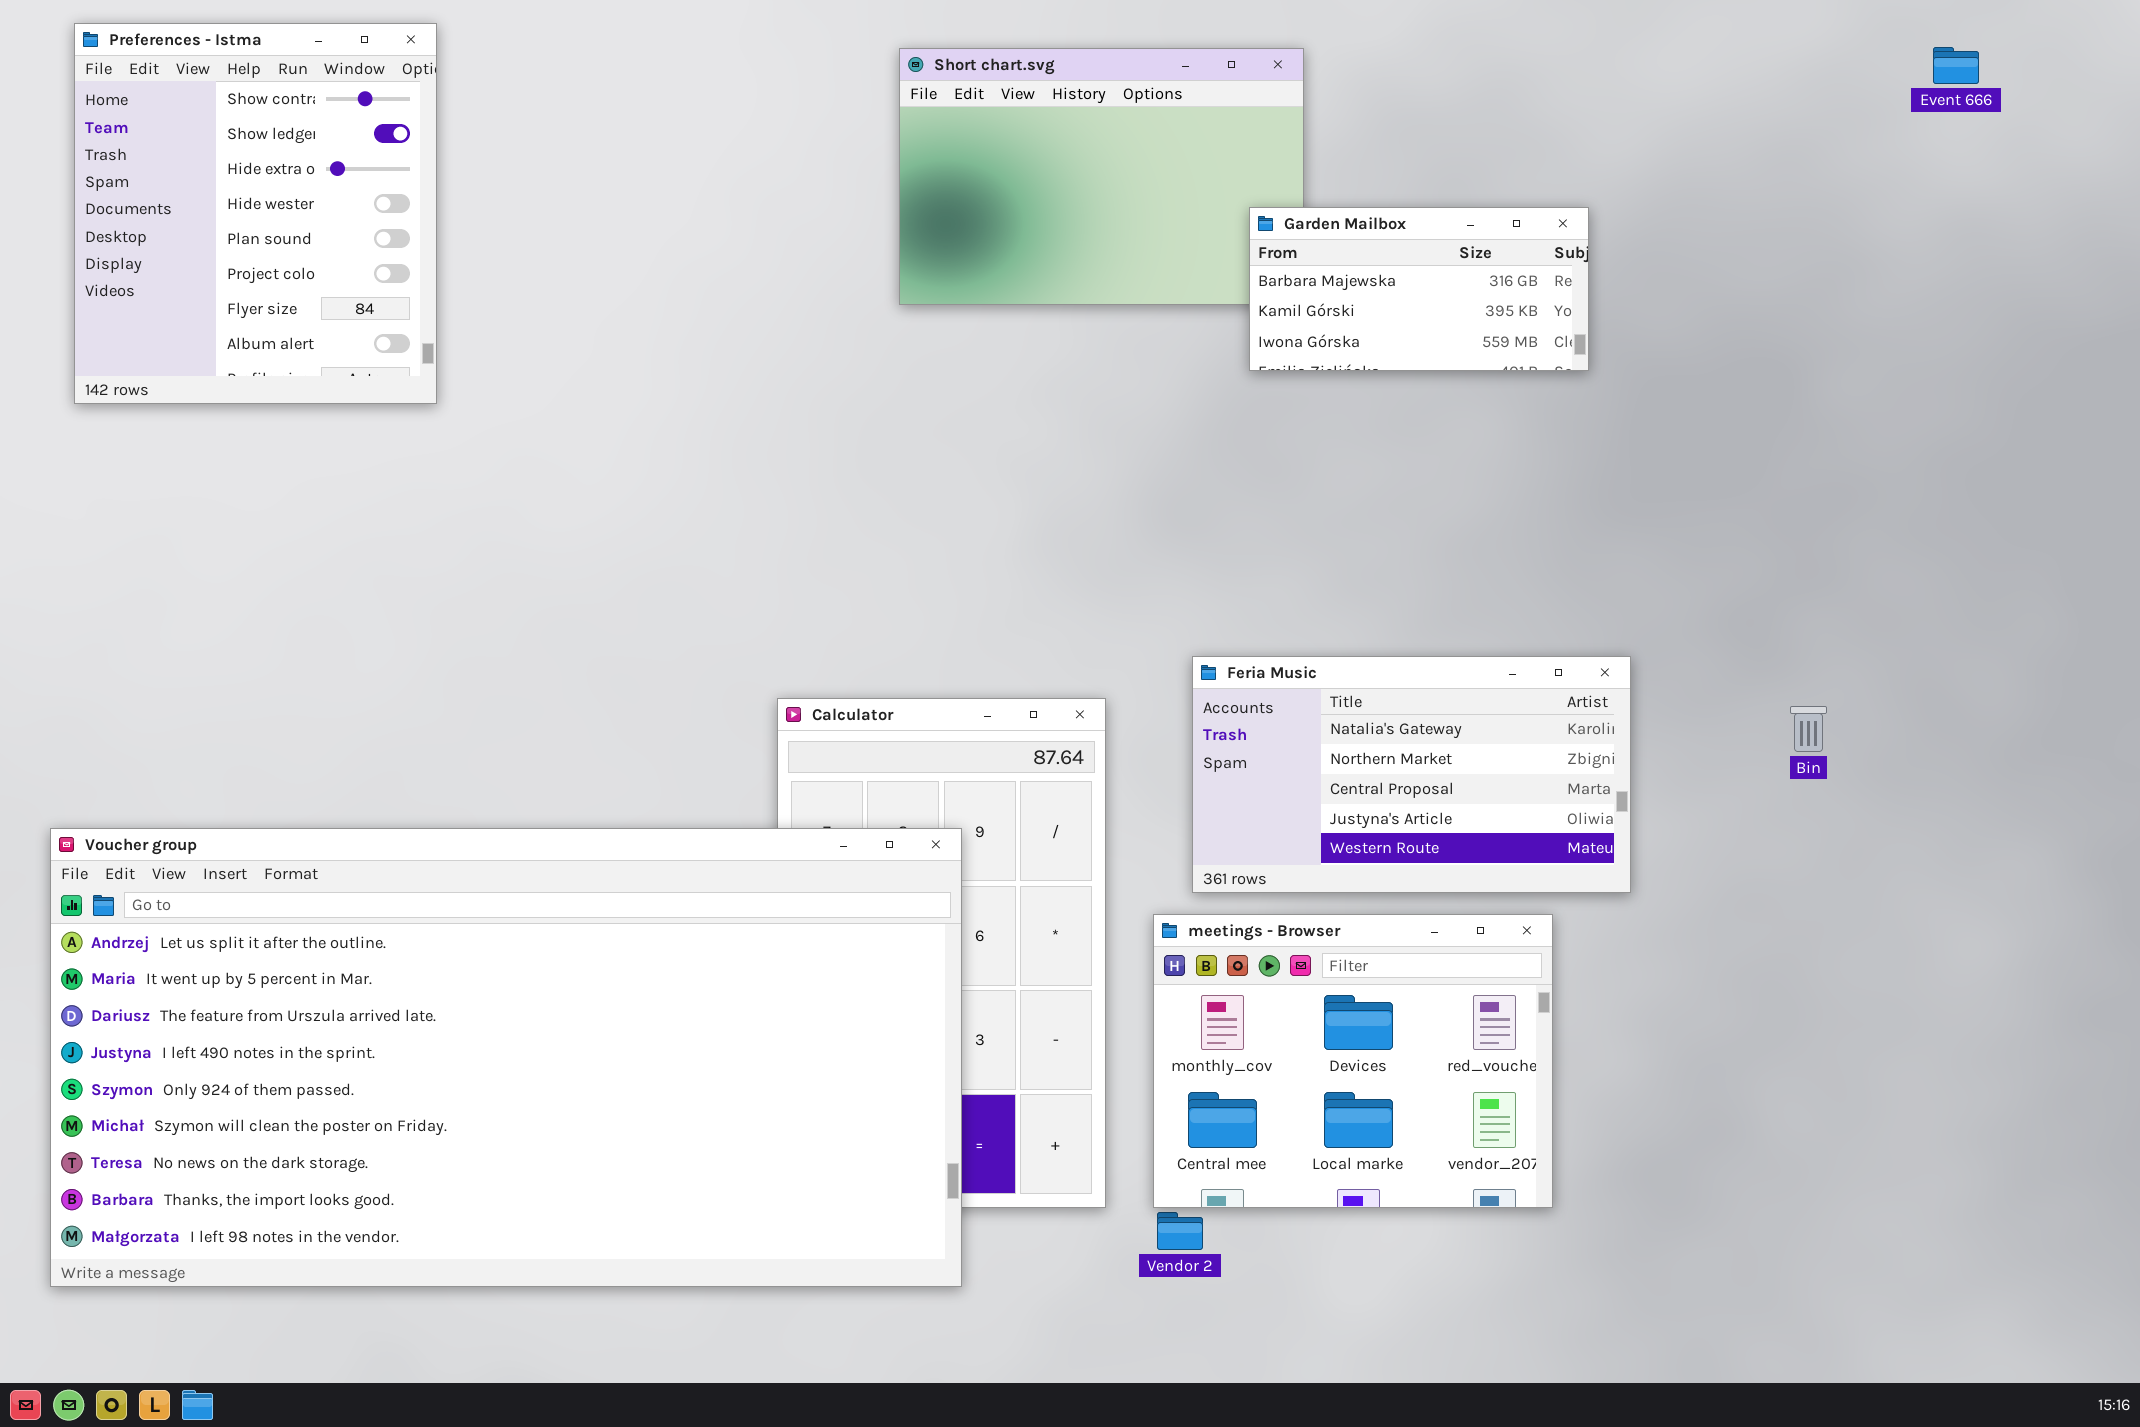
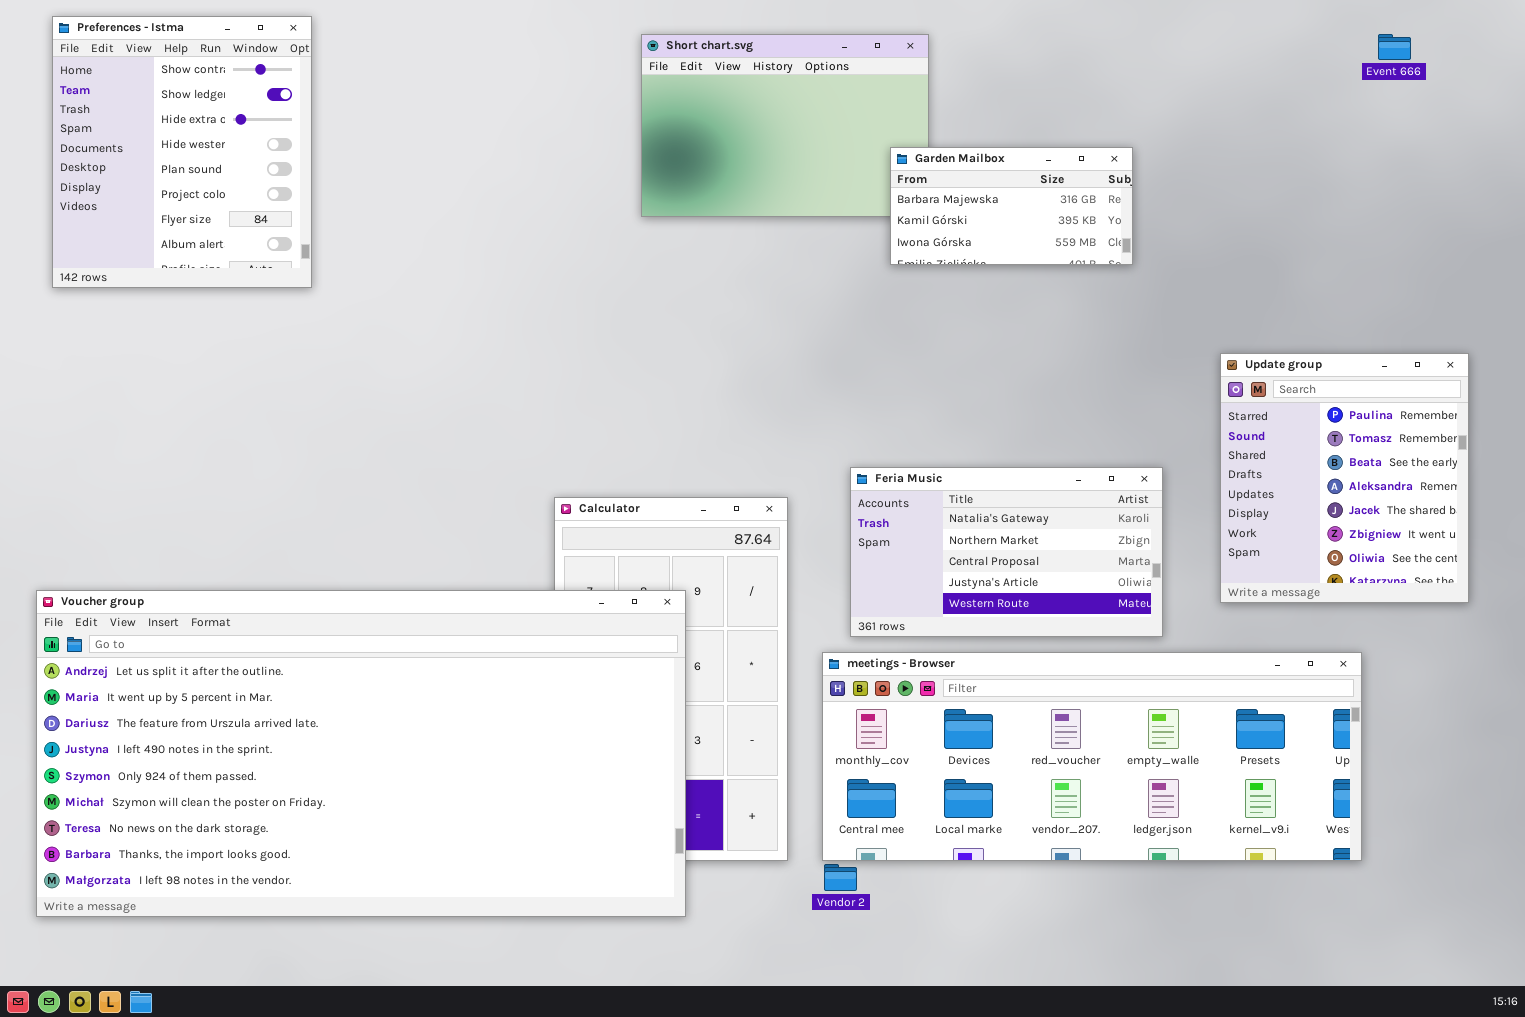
Update group: none -> [1220,353,1469,603], opened
meetings - Browser: [1153,914,1553,1208] -> [822,652,1362,861], resized

